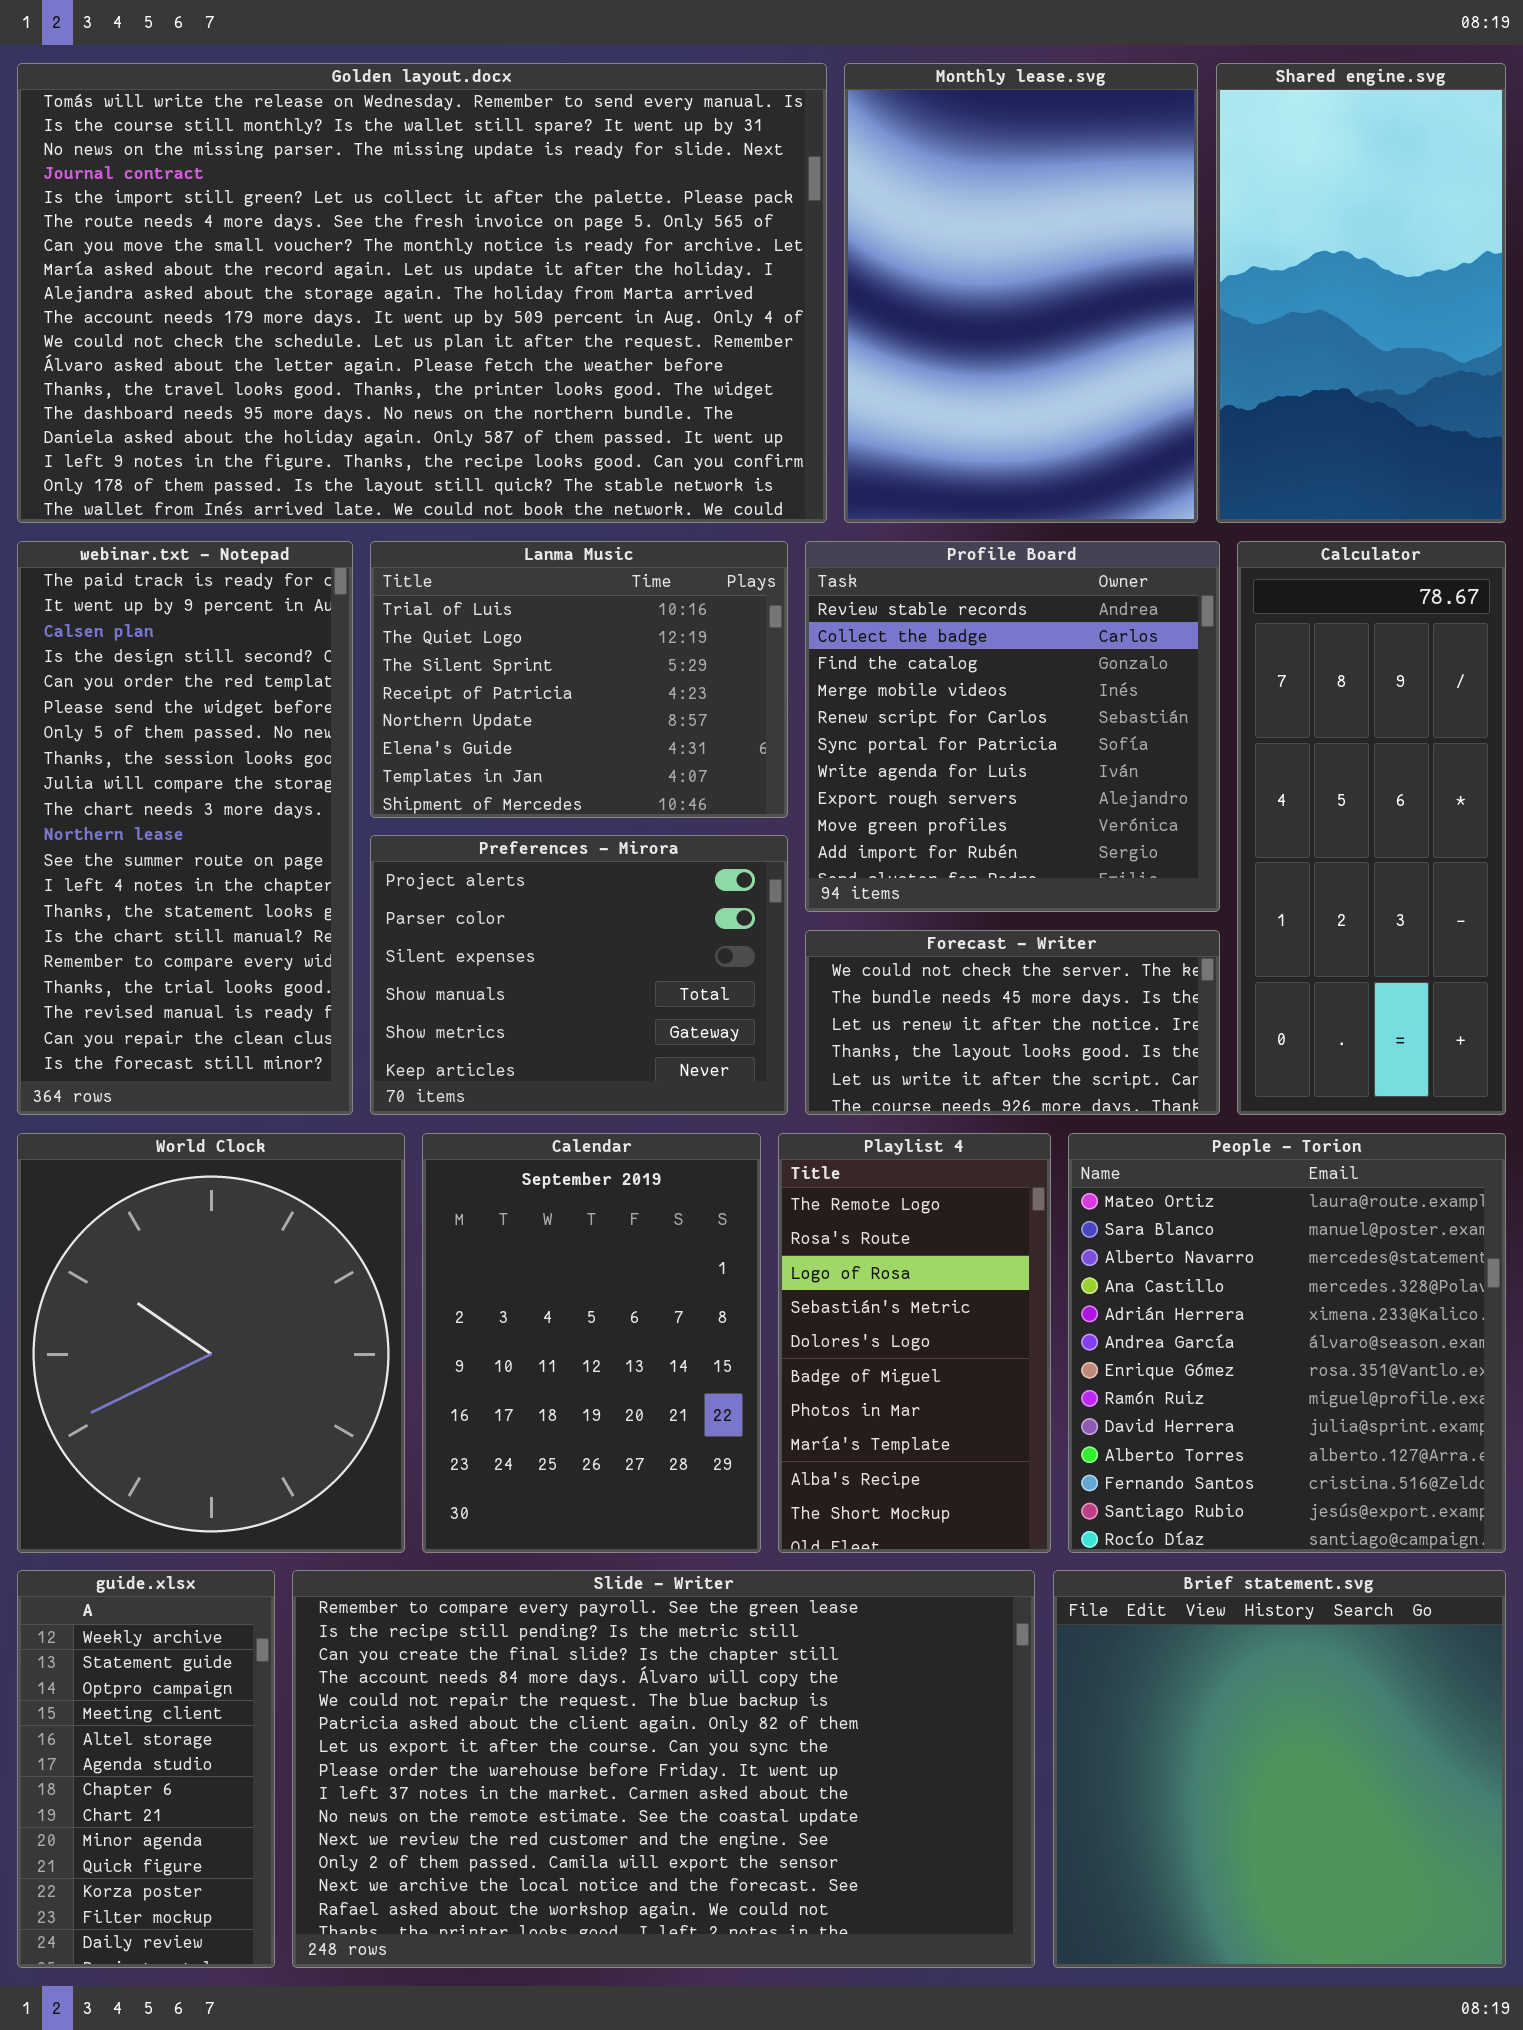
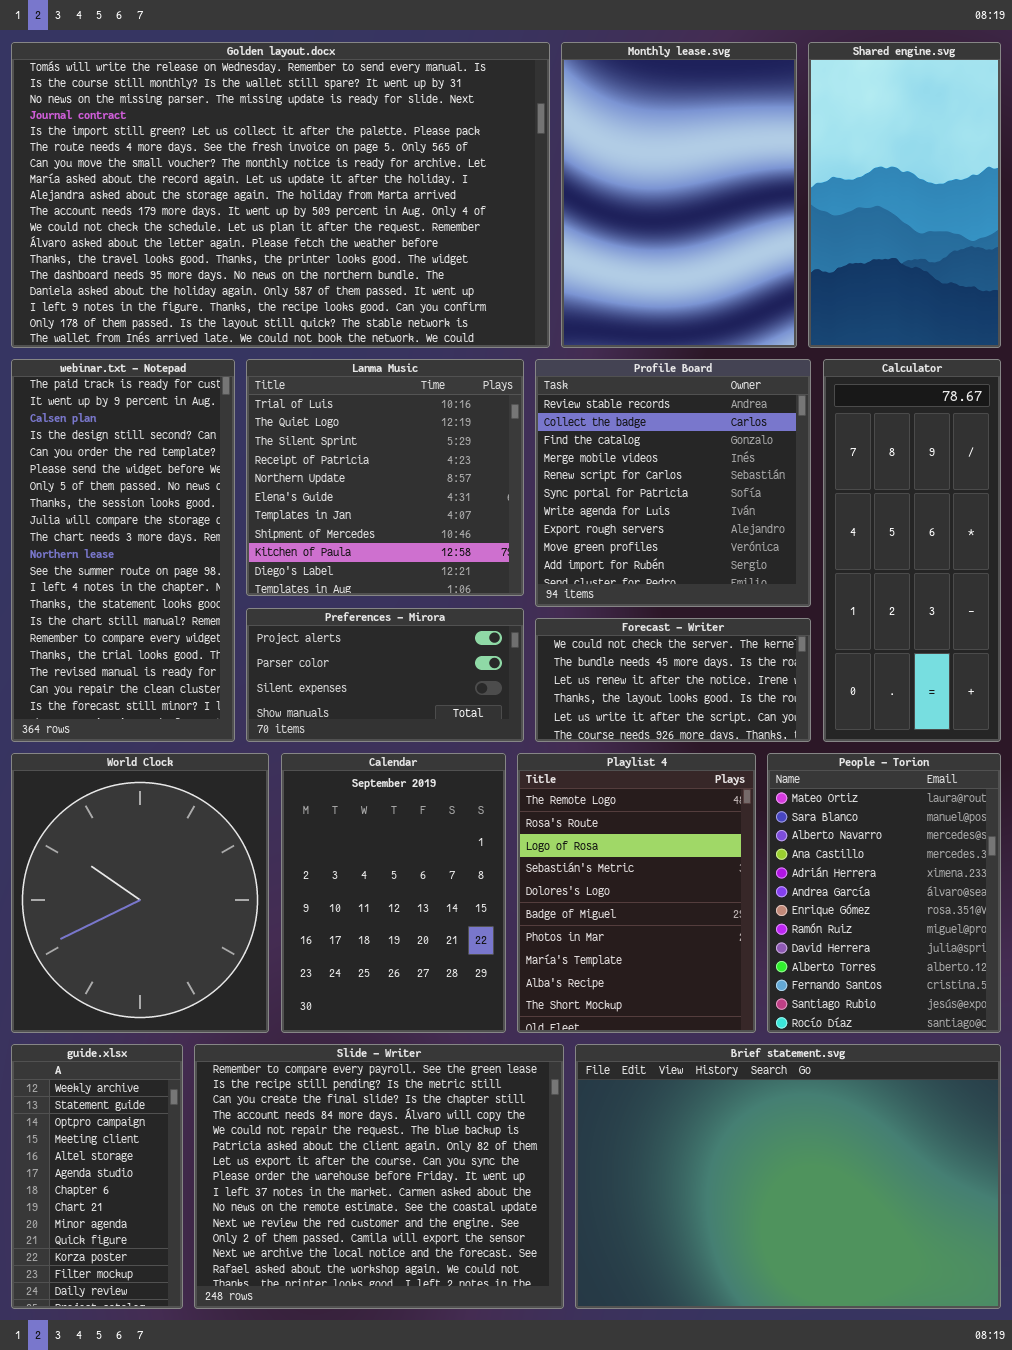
Lanma Music: [370,541,788,818] -> [246,359,524,596], resized
Preferences - Mirora: [370,835,788,1115] -> [246,608,524,742], resized
Playlist 4: [778,1133,1051,1553] -> [517,753,756,1033], resized
People - Torion: [1068,1133,1506,1553] -> [767,753,1001,1033], resized
Slide - Writer: [292,1570,1035,1968] -> [194,1044,564,1309], resized
Brief statement.svg: [1053,1570,1506,1968] -> [575,1044,1001,1309], resized

